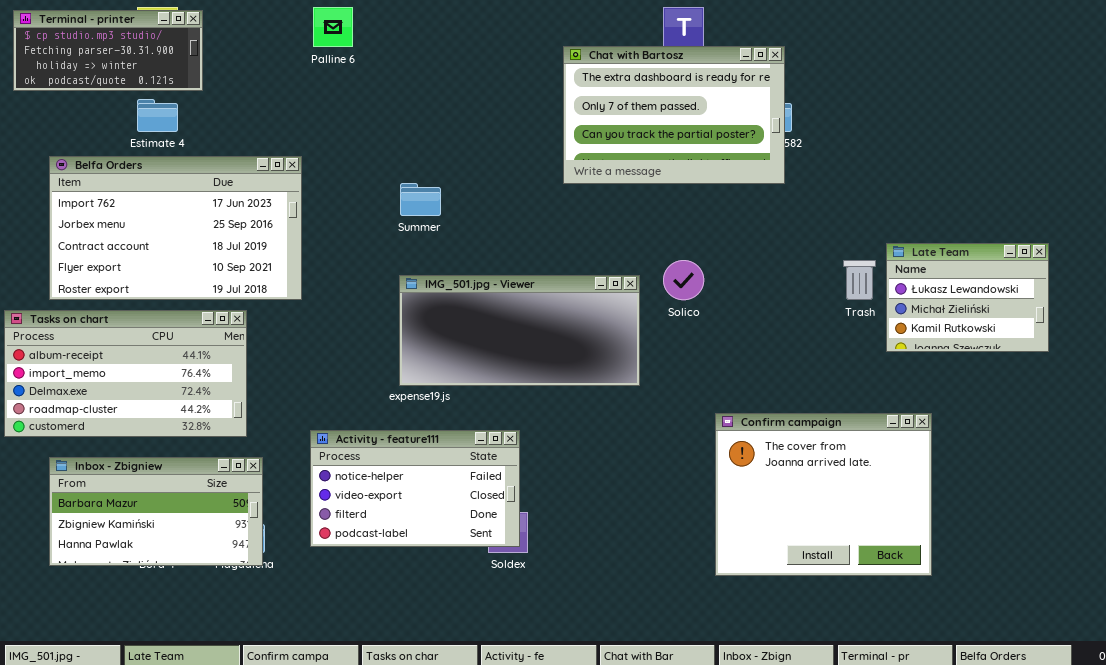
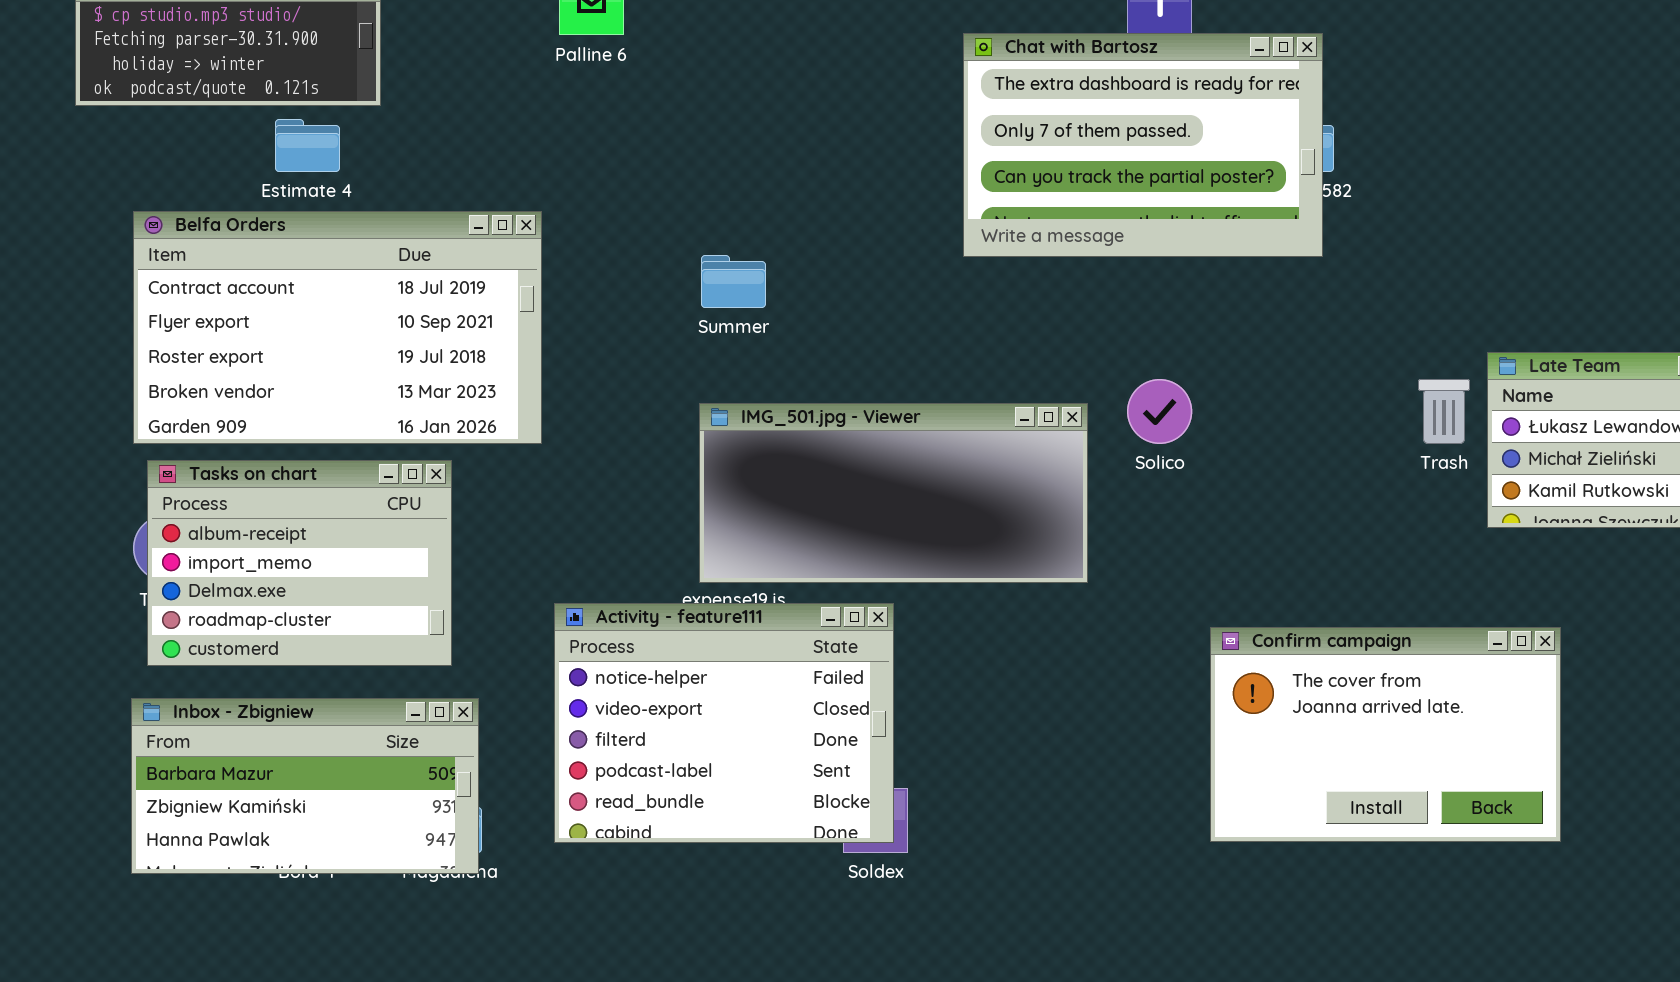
Belfa Orders: [49,156,302,300] -> [133,211,542,444], scrolled down 2 rows
Tasks on chart: [4,310,247,437] -> [147,460,452,666], resized
Confirm campaign: [715,413,932,576] -> [1210,627,1561,842], resized
Activity - feature111: [310,430,520,547] -> [554,603,894,843], resized

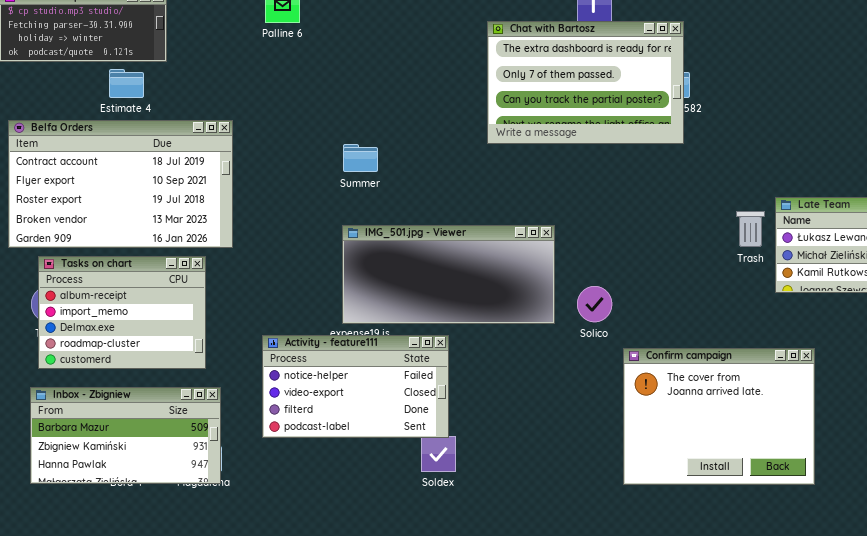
Belfa Orders: [133,211,542,444] -> [8,120,233,248], moved
Solico: [1127,379,1192,444] -> [577,286,612,322], moved
Activity - feature111: [554,603,894,843] -> [262,335,449,438], resized
Confirm campaign: [1210,627,1561,842] -> [623,348,815,485], resized

